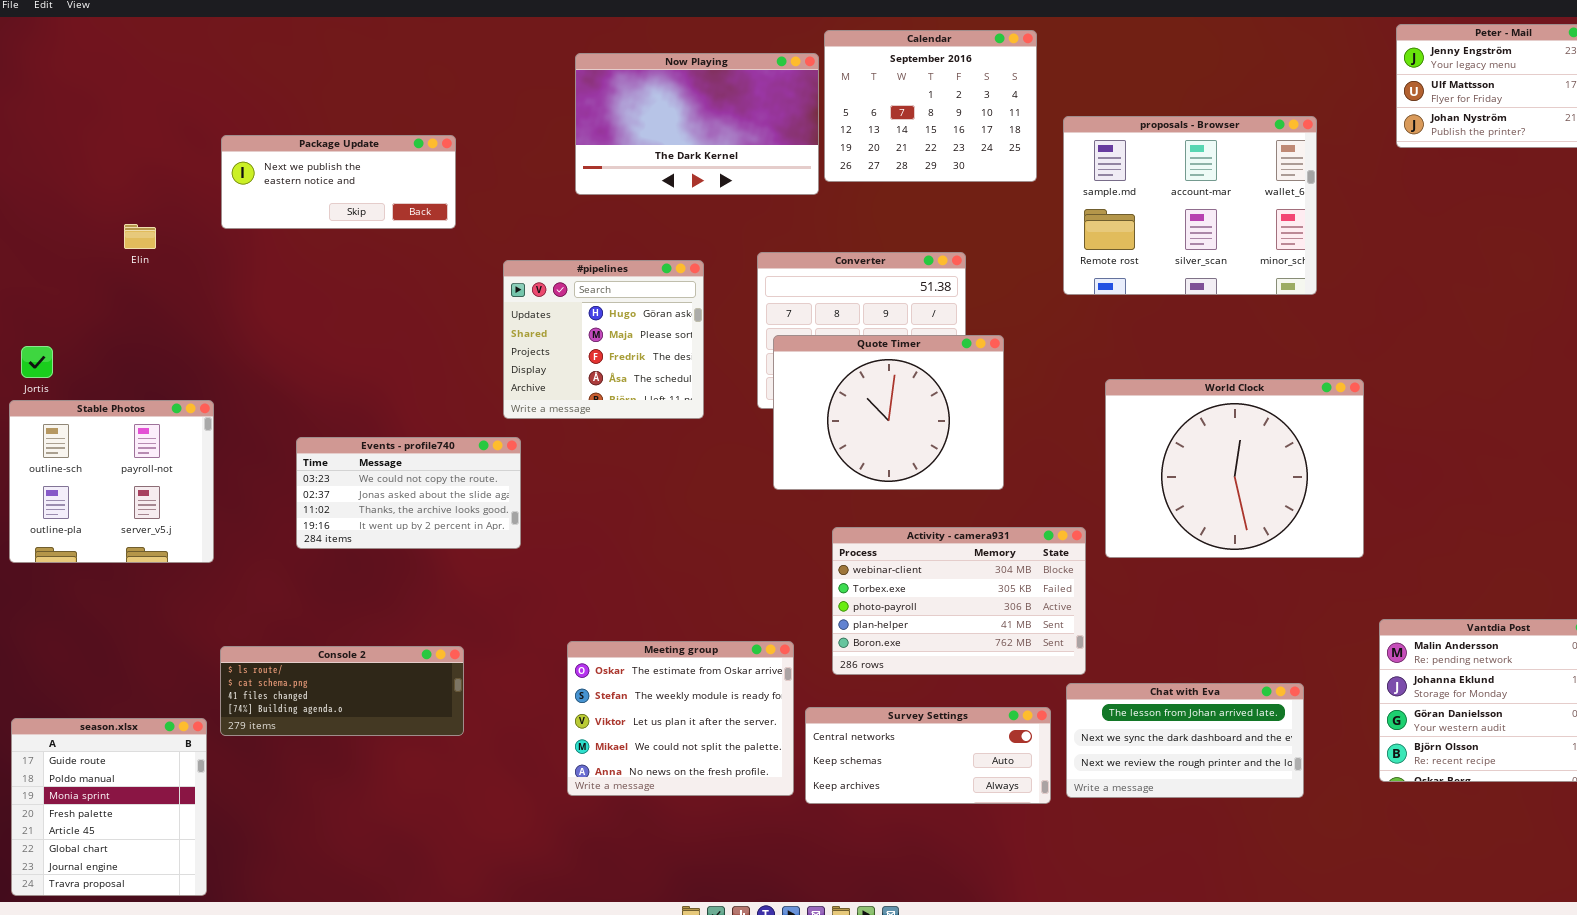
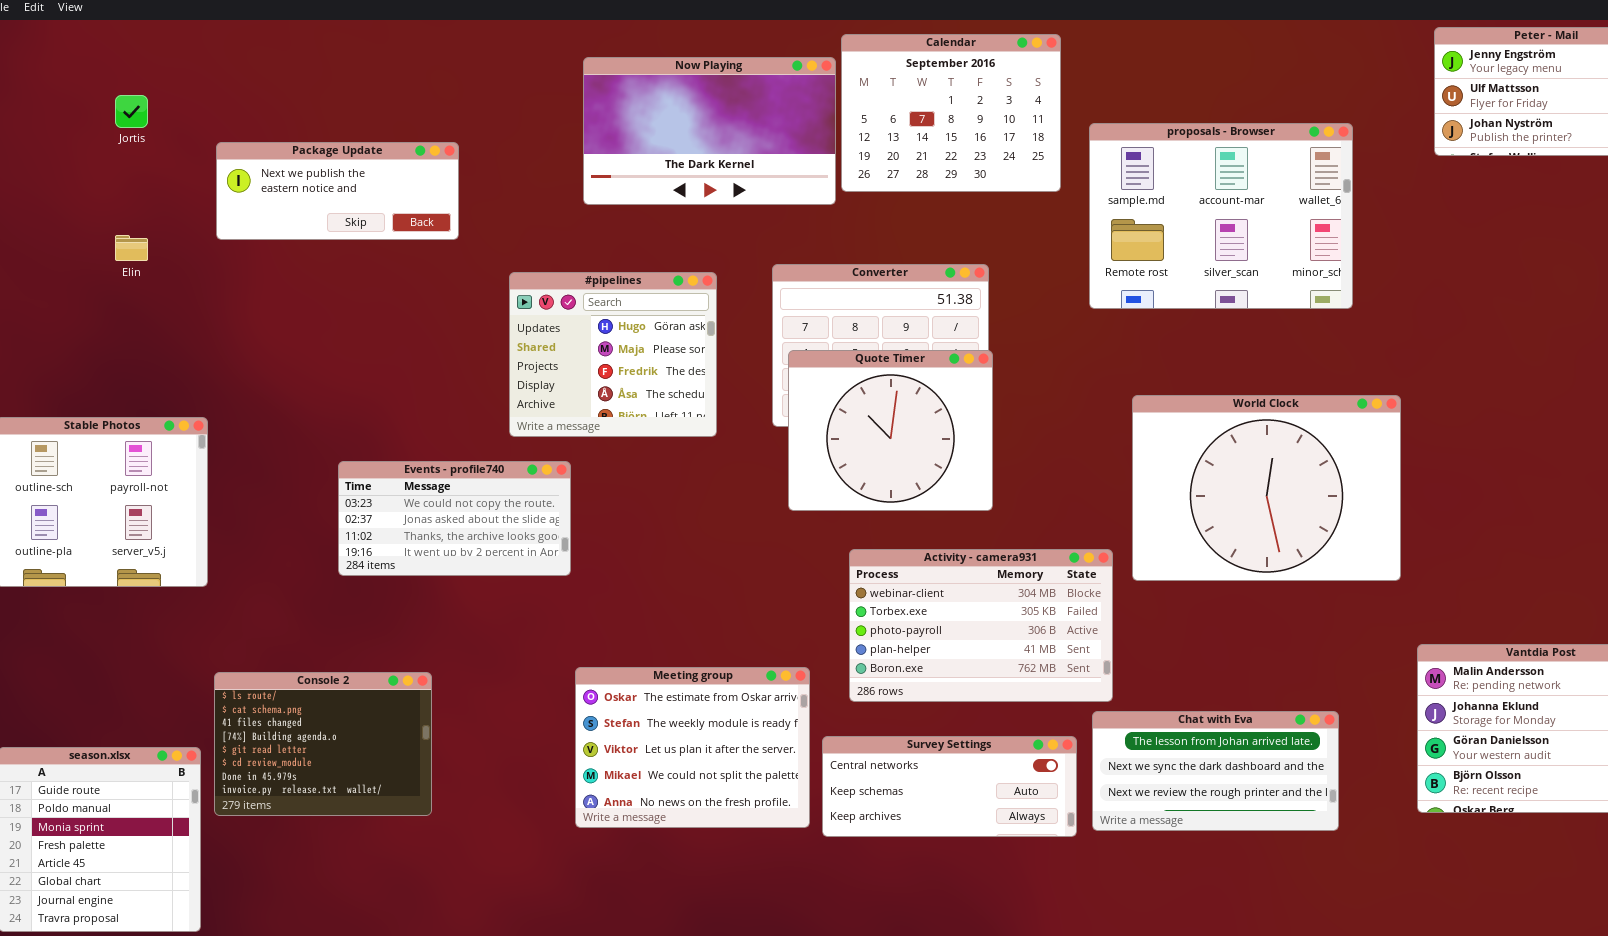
Quote Timer: [773,335,1004,490] -> [788,350,993,511], resized
Jortis: [21,346,53,378] -> [115,95,148,128], moved
Events - profile740: [296,437,521,549] -> [338,461,571,576], moved
Console 2: [220,646,464,736] -> [214,672,432,816], resized

